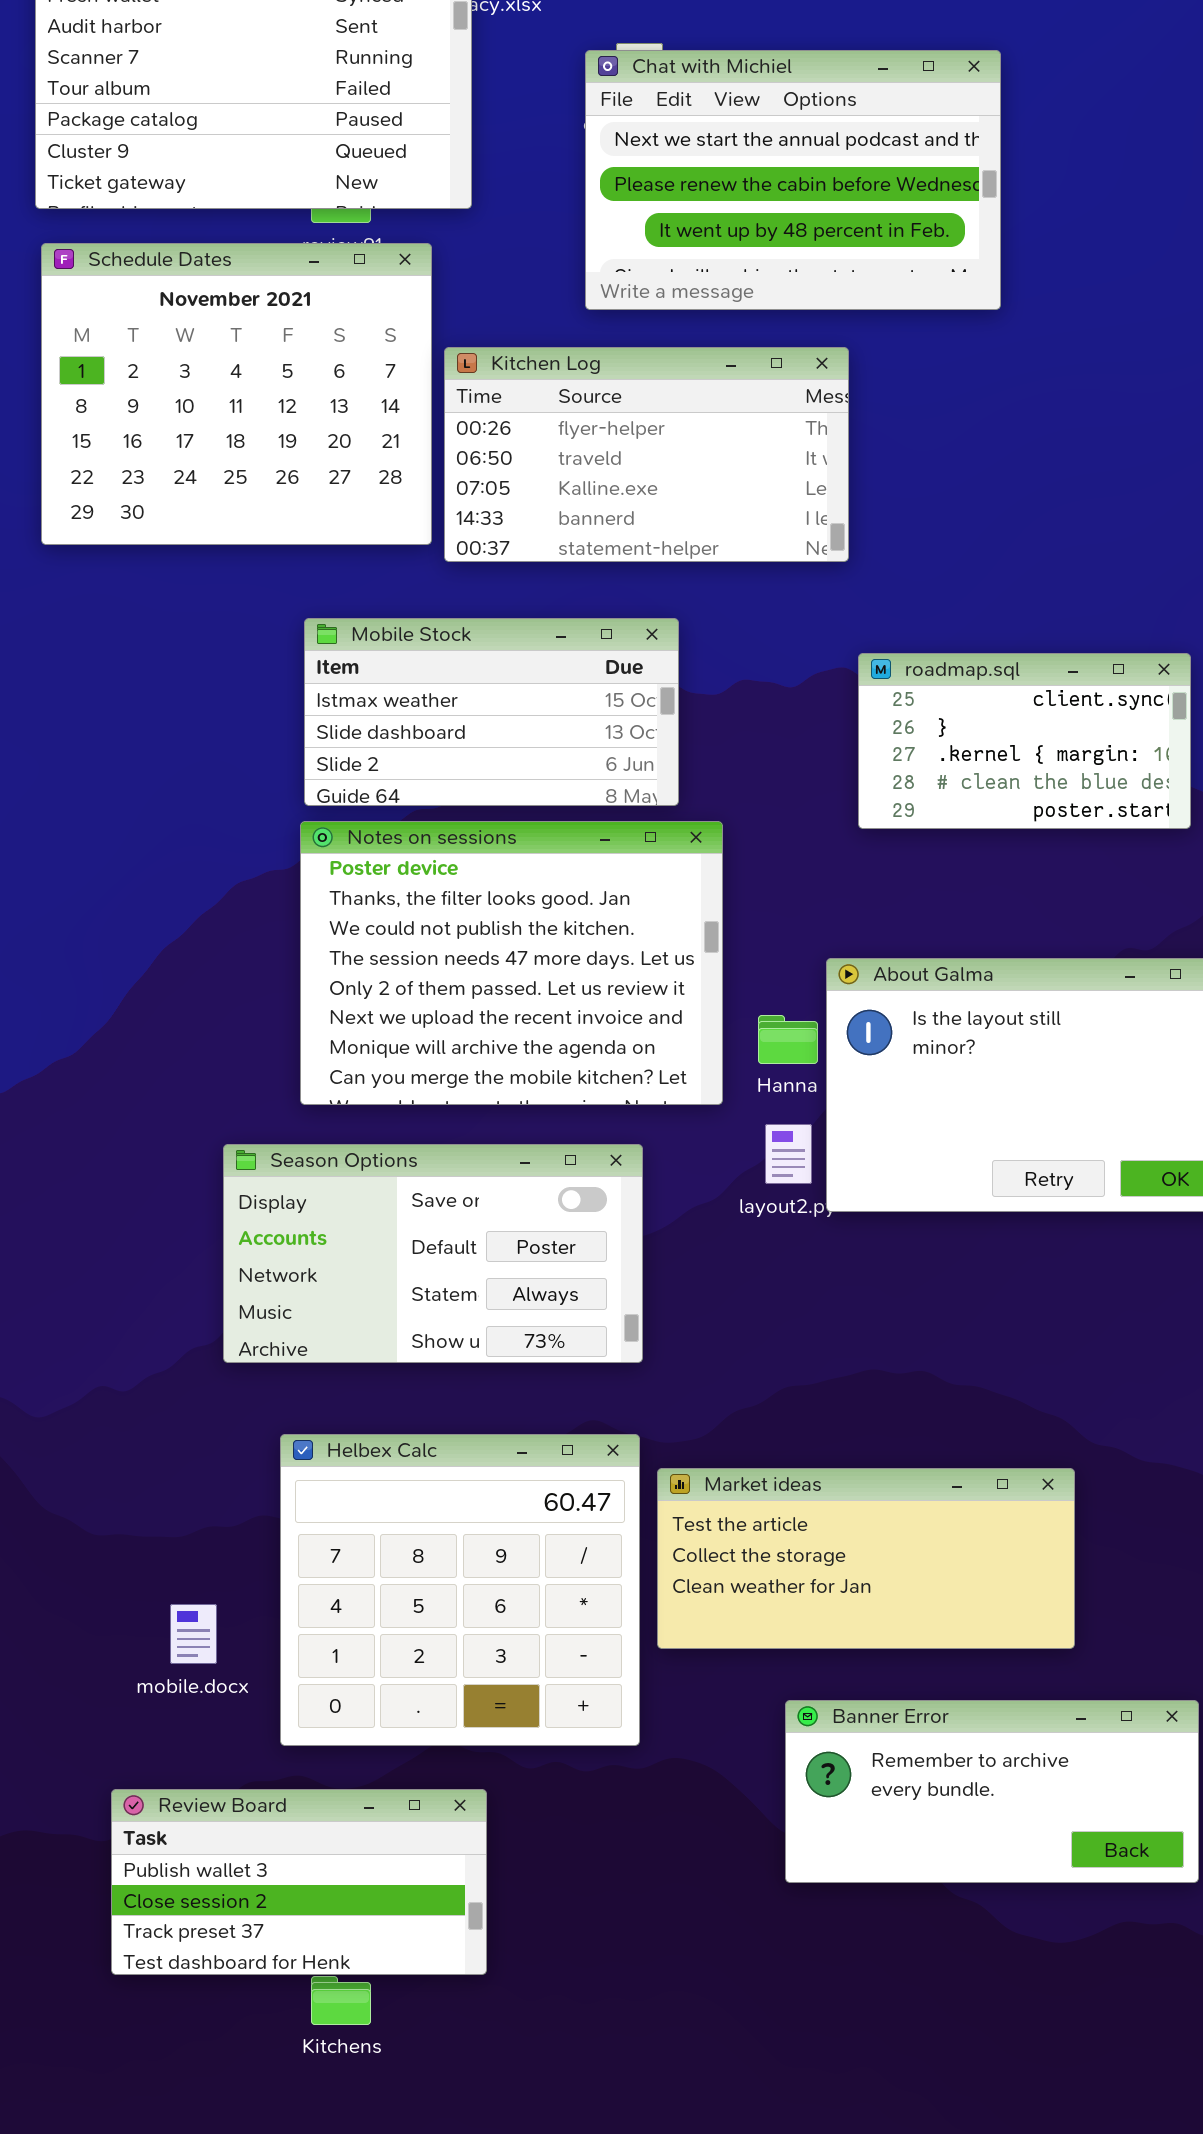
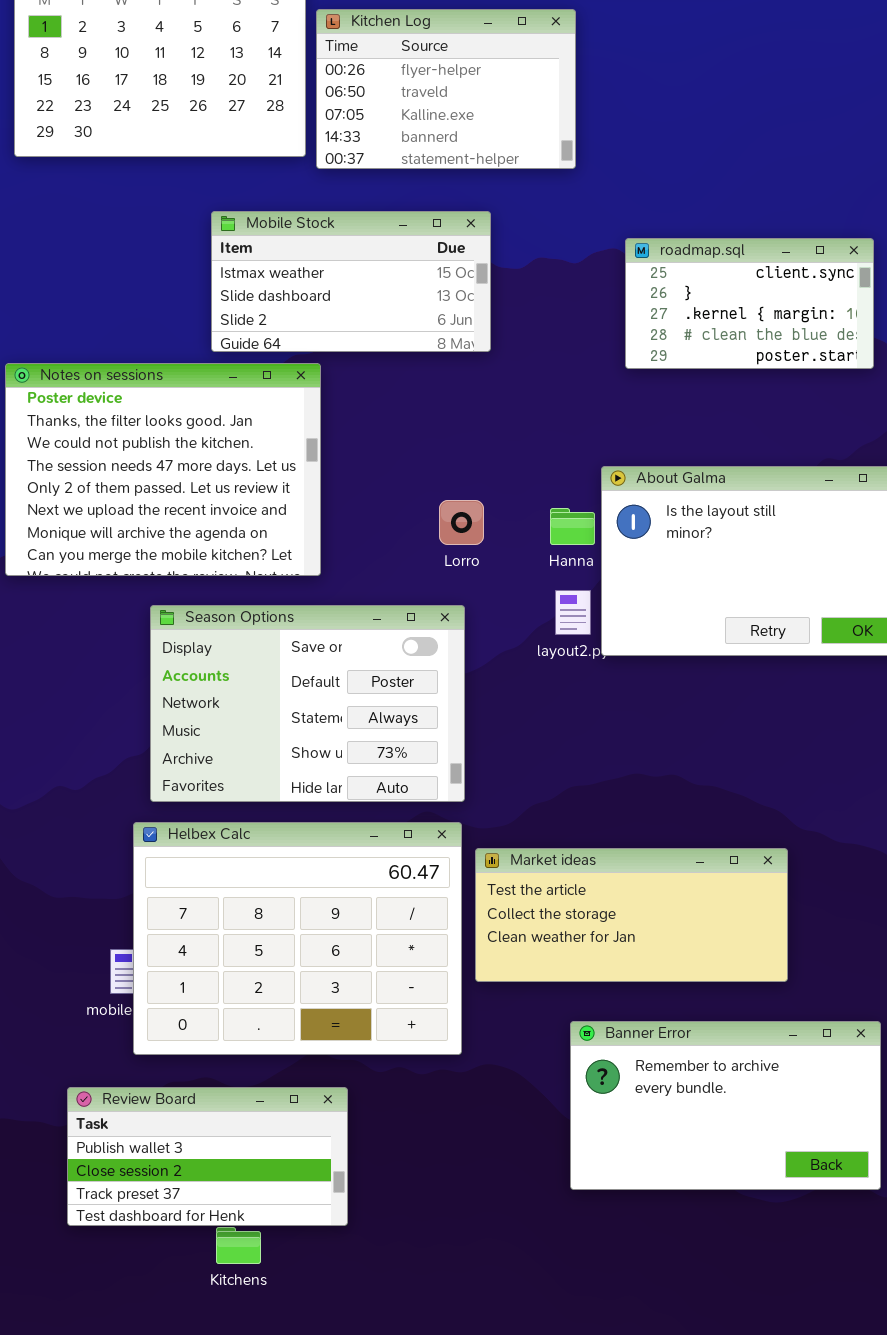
Kitchen Log: [444,347,849,562] -> [316,9,576,169], resized
Notes on sessions: [300,821,723,1105] -> [5,363,321,576], moved
Season Options: [223,1144,643,1363] -> [150,605,465,802], resized
Helbex Calc: [280,1434,640,1746] -> [133,822,462,1055], resized
Banner Error: [785,1700,1199,1883] -> [570,1021,881,1190], resized

